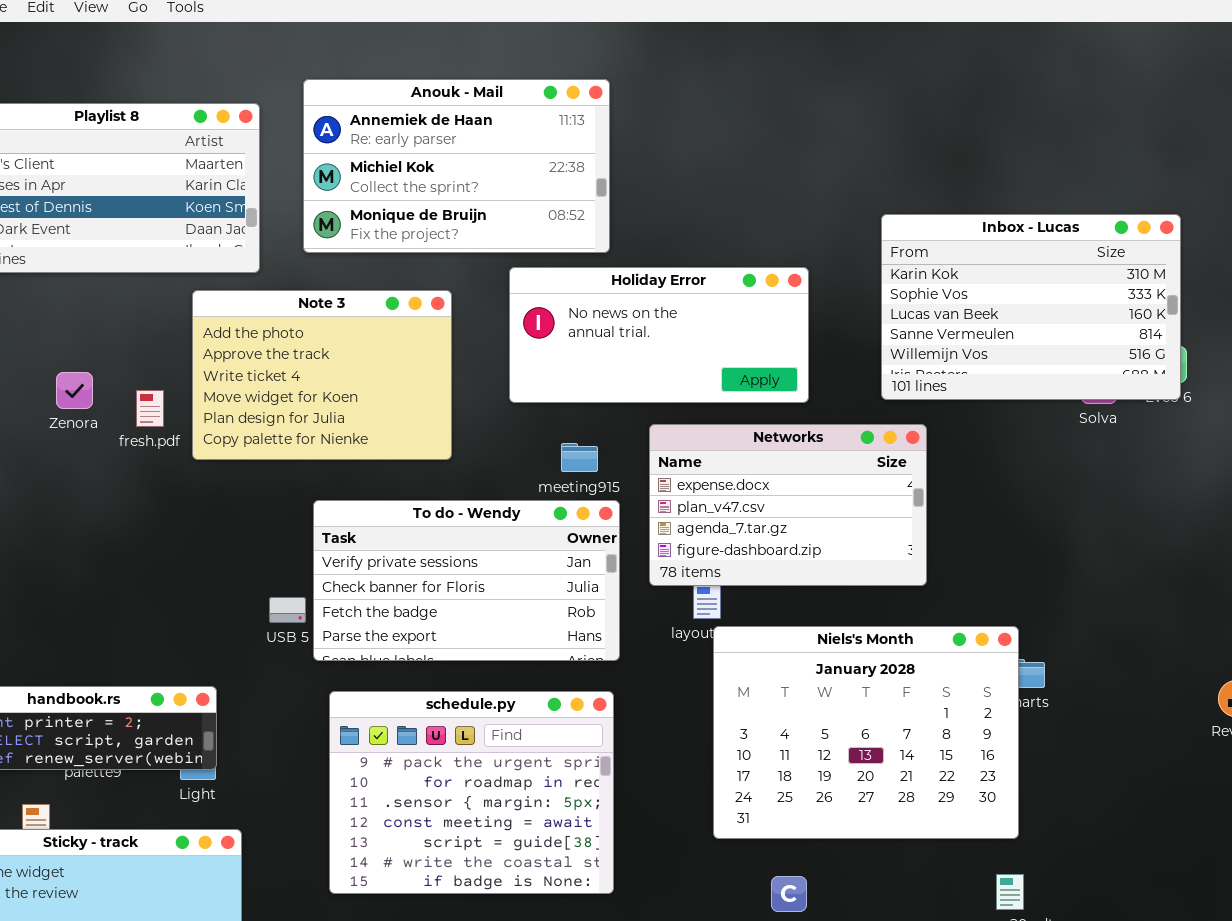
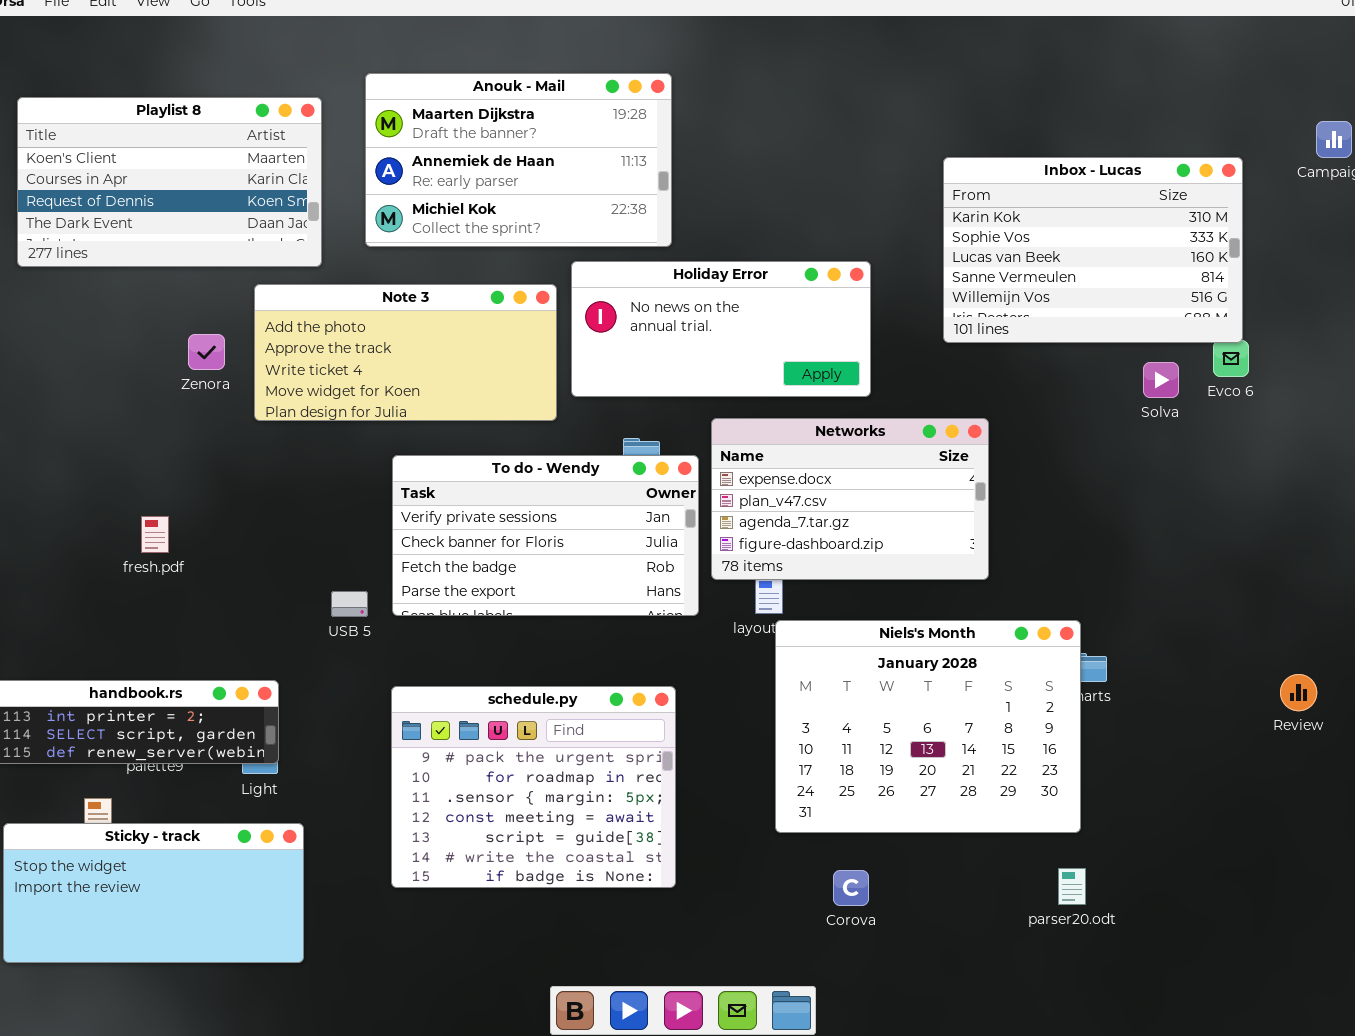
Anouk - Mail: [303,79,610,253] -> [365,73,672,247], scrolled up 1 row
Inbox - Lucas: [881,214,1181,400] -> [943,157,1243,343], moved
Note 3: [192,290,452,460] -> [254,284,557,421], resized
Zenora: [56,372,93,409] -> [188,334,225,370], moved
fresh.pdf: [136,390,164,427] -> [141,516,169,553], moved
To do - Wendy: [313,500,620,661] -> [392,455,699,616], moved

